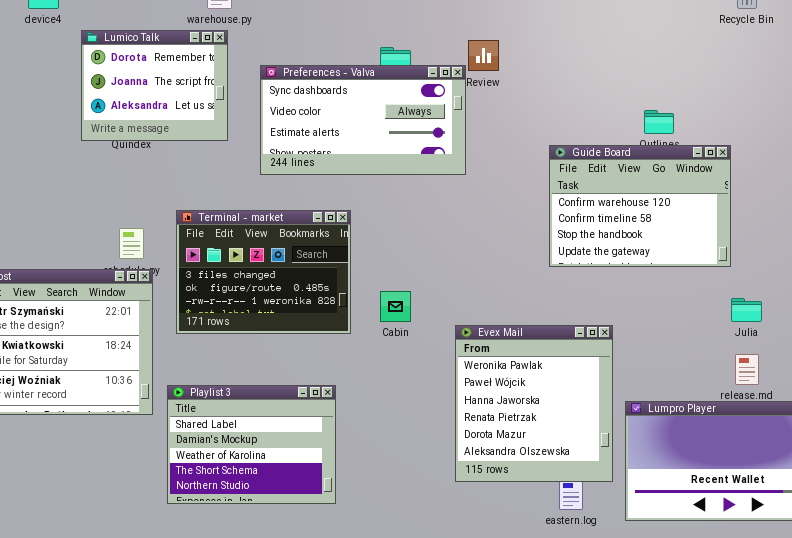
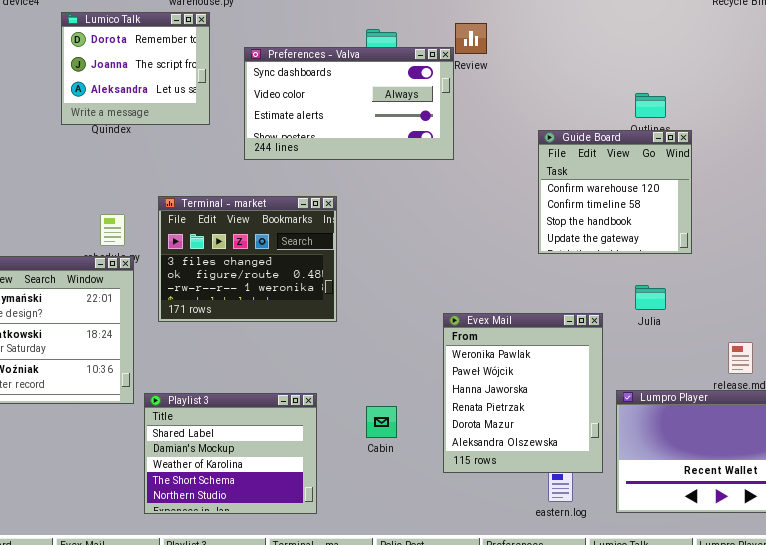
Guide Board: [549,145,731,267] -> [538,130,692,254], resized
Cabin: [380,291,411,322] -> [366,406,397,438], moved
Julia: [731,298,762,322] -> [635,285,666,310], moved
Playlist 3: [167,385,336,504] -> [144,393,317,514], moved

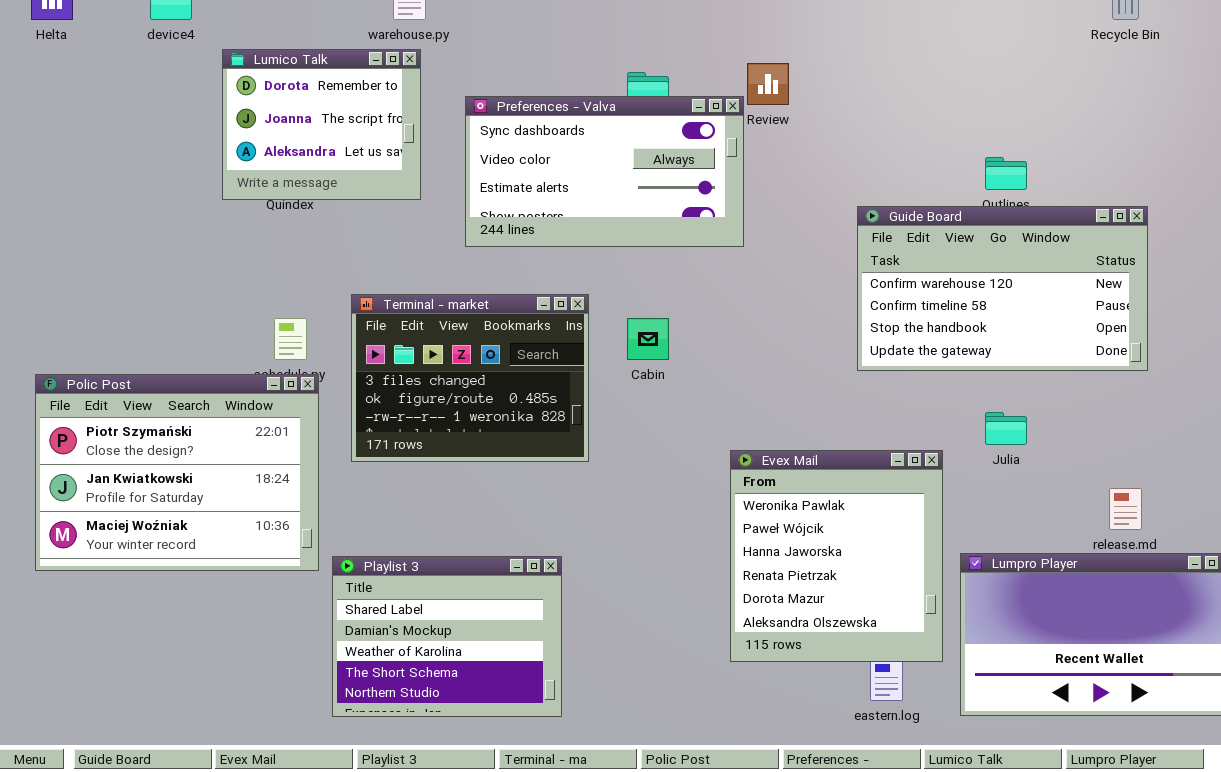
Guide Board: [538,130,692,254] -> [857,206,1148,371], resized
Cabin: [366,406,397,438] -> [627,318,669,360], moved

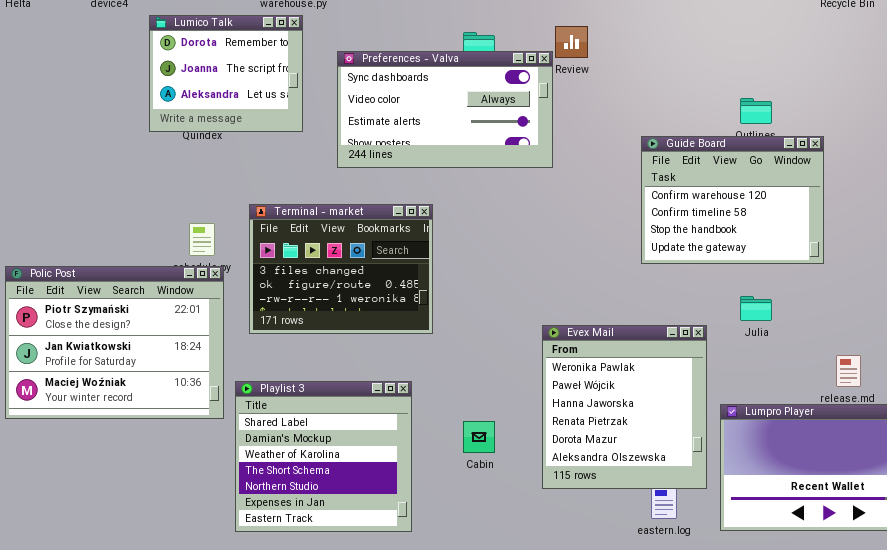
Guide Board: [857,206,1148,371] -> [641,136,824,264], resized
Cabin: [627,318,669,360] -> [463,421,495,453], moved
Playlist 3: [332,556,562,717] -> [235,381,412,532], resized

